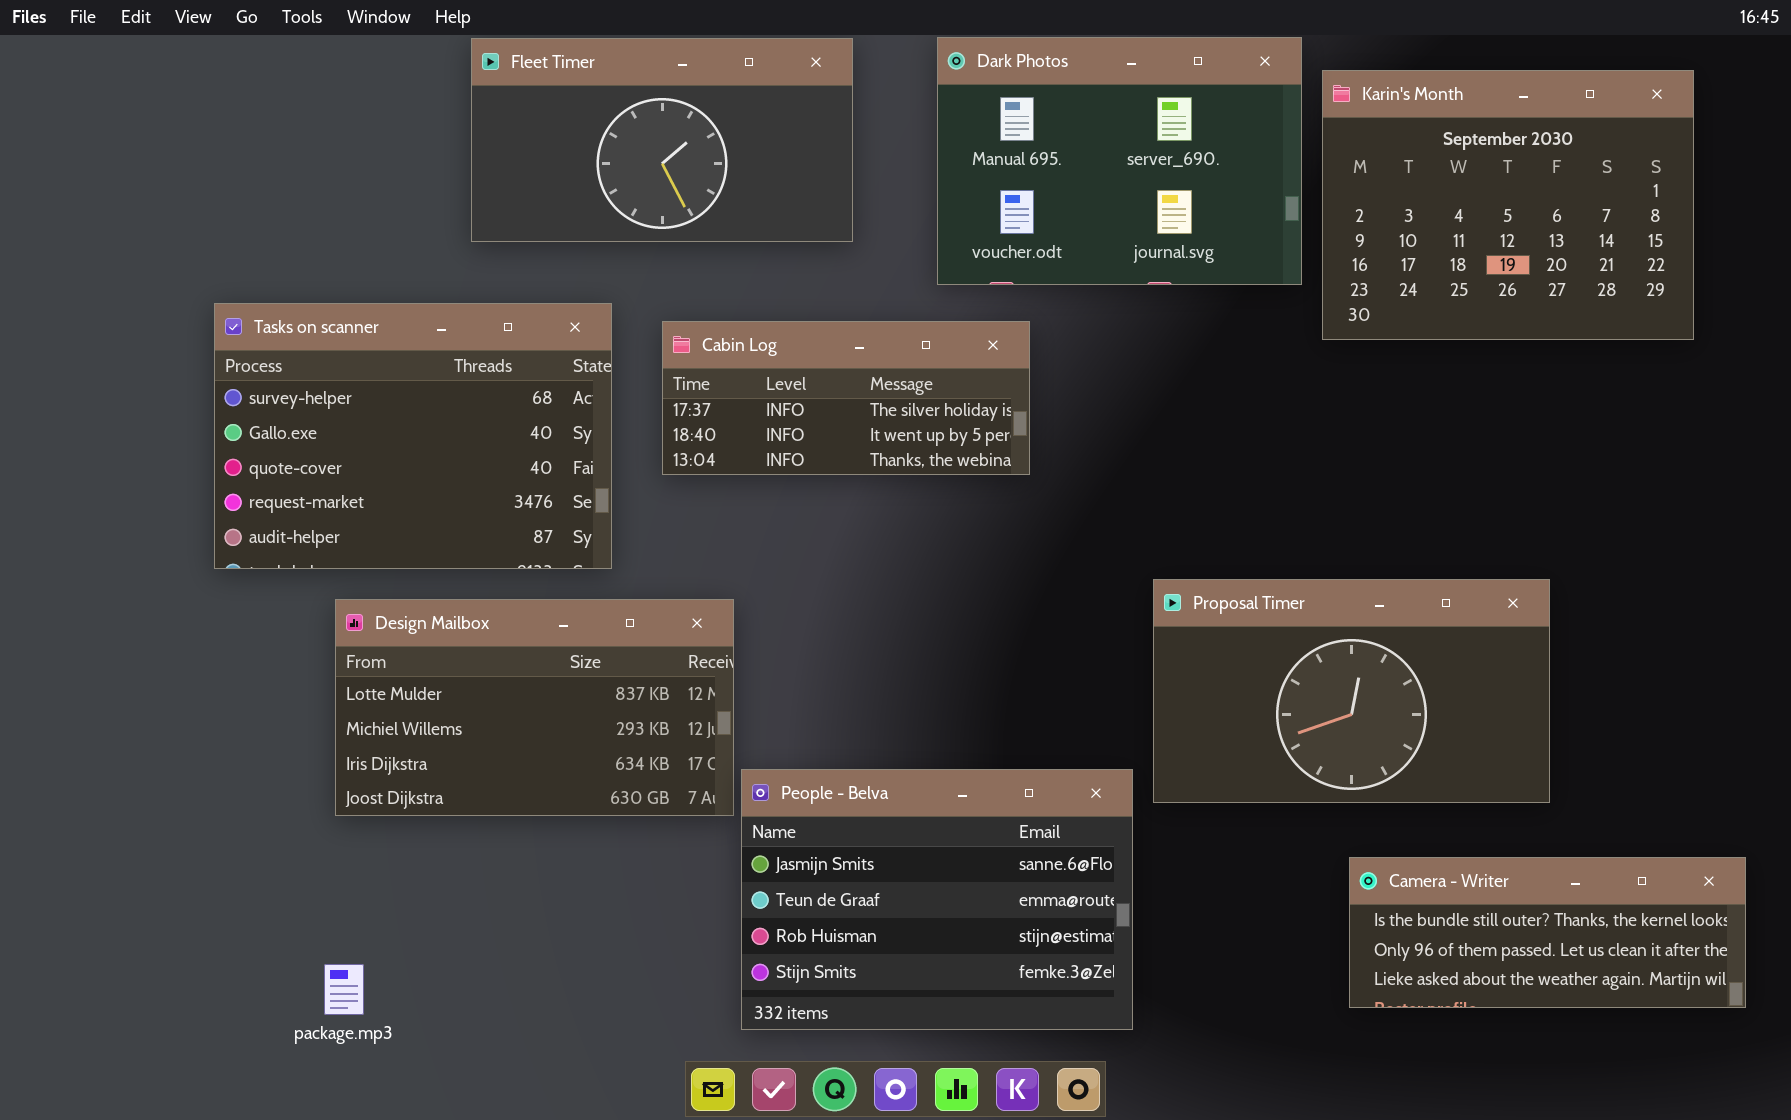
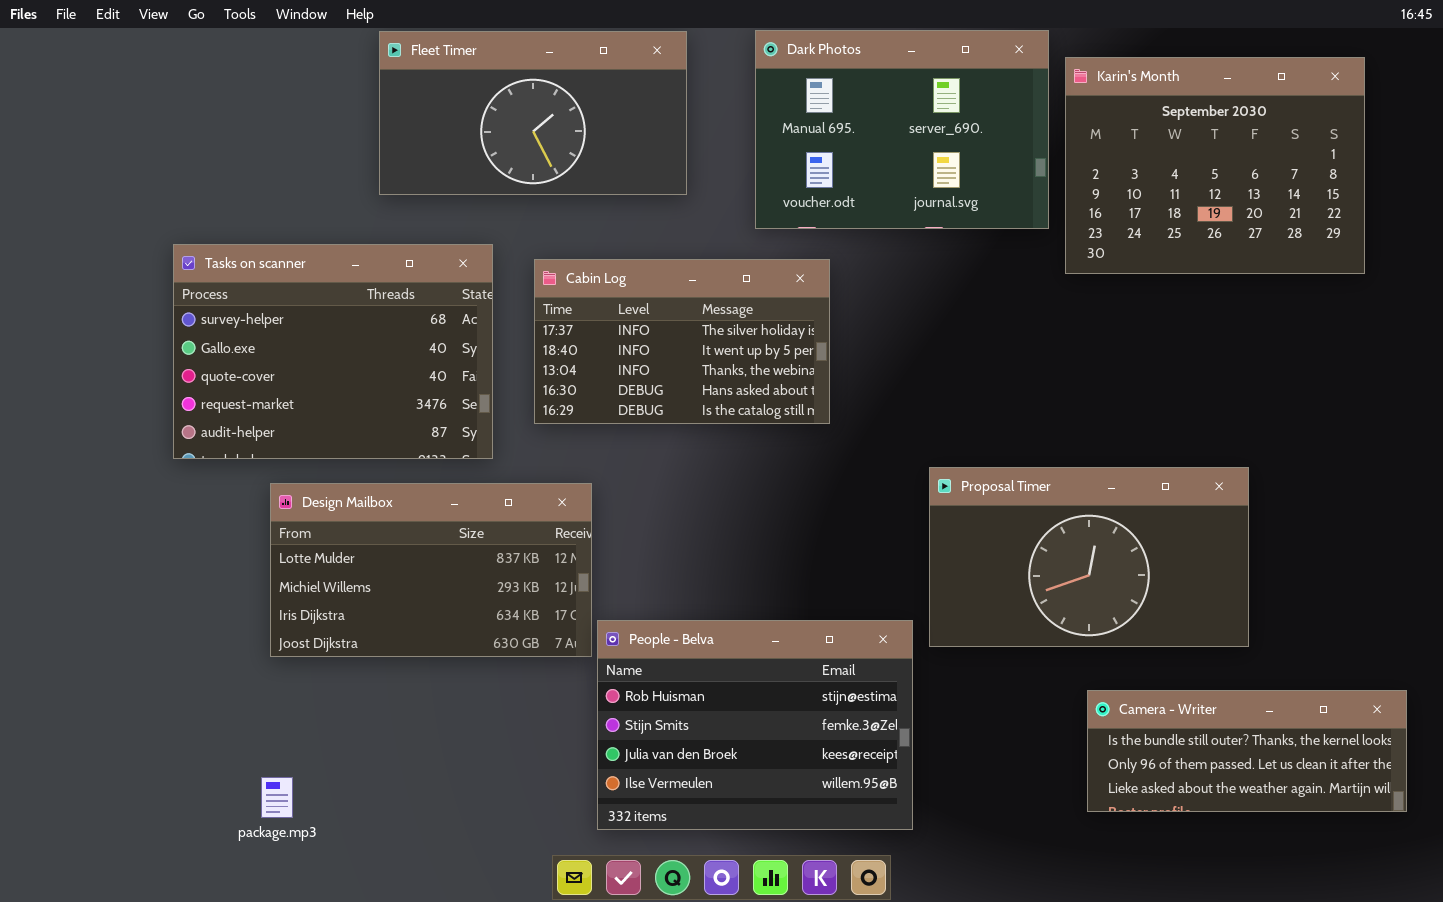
Cabin Log: [662,321,1030,475] -> [534,259,830,424], resized
People - Belva: [741,769,1133,1030] -> [597,620,913,830], scrolled down 2 rows

